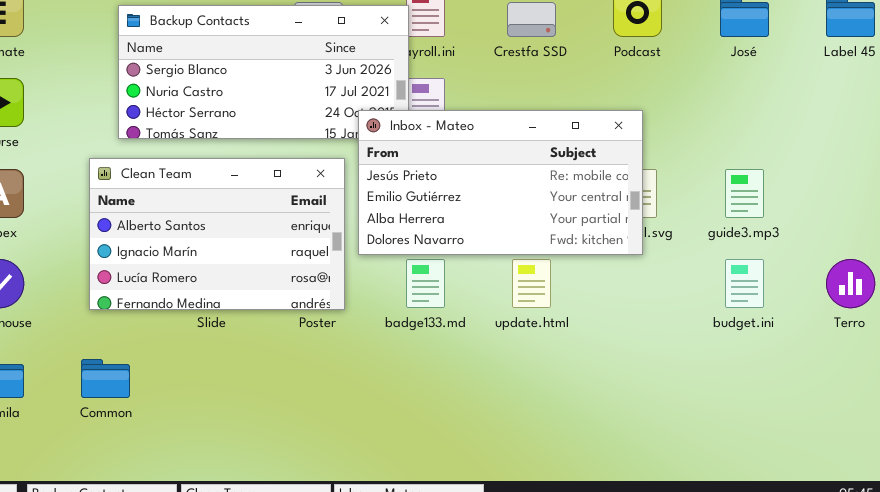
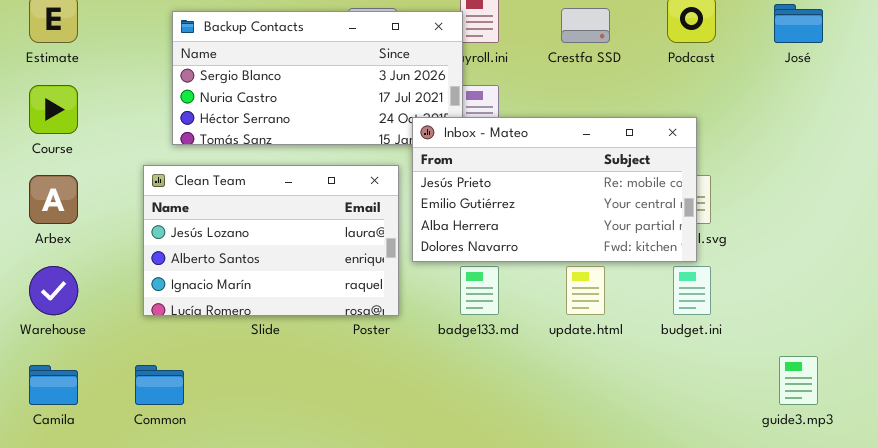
Clean Team: [89,158,345,310] -> [143,165,399,316], scrolled up 1 row
guide3.mp3: [725,169,764,218] -> [779,356,818,405], moved
budget.ini: [725,259,764,308] -> [673,266,711,315], moved

